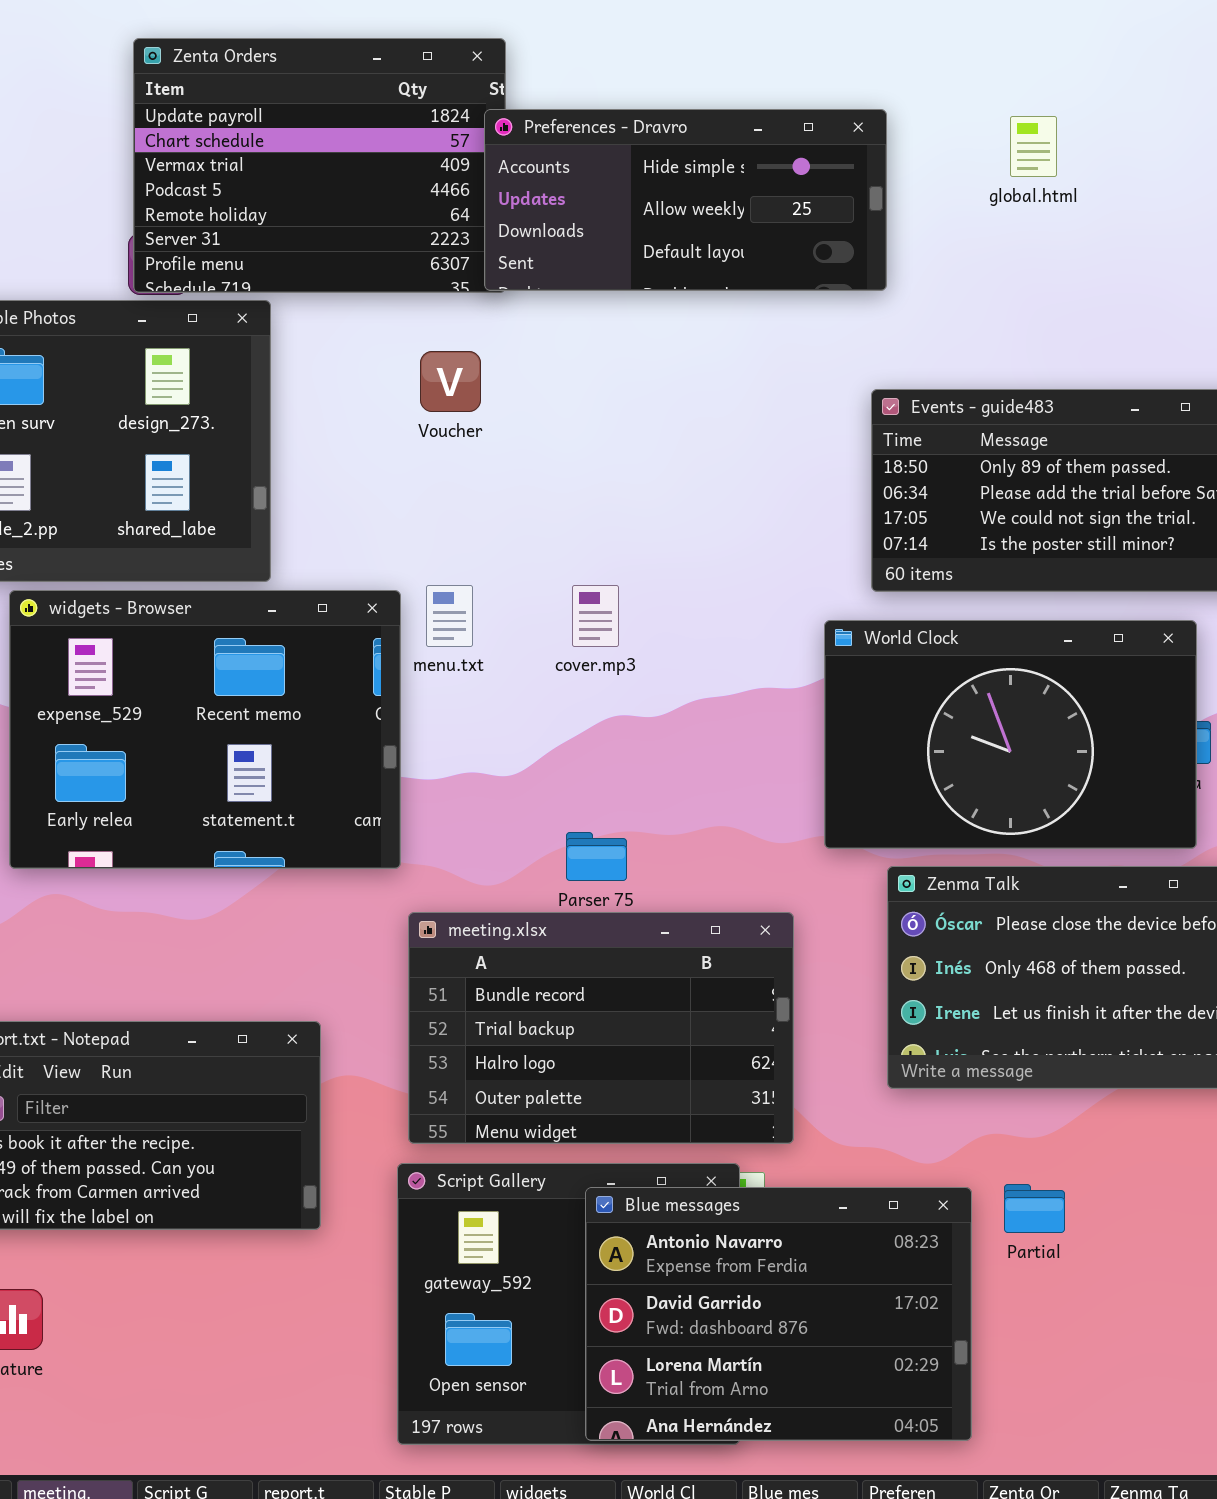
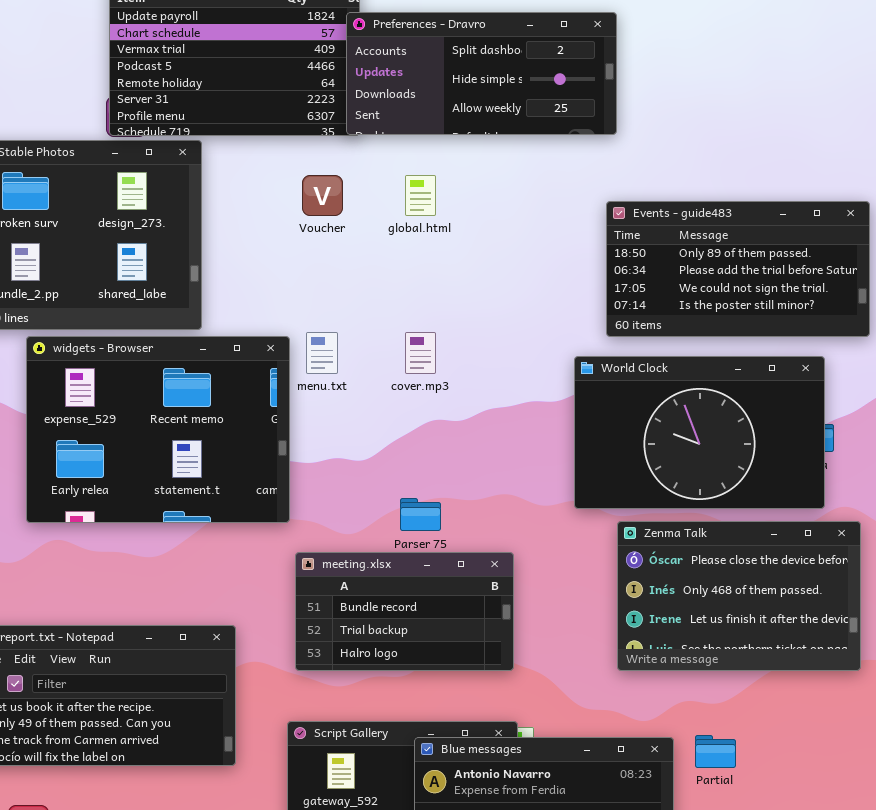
Preferences - Dravro: [484,109,887,291] -> [346,12,617,135], scrolled up 1 row
global.html: [1010,116,1057,177] -> [405,175,436,216], moved
meeting.xlsx: [408,912,794,1144] -> [295,552,514,671], resized

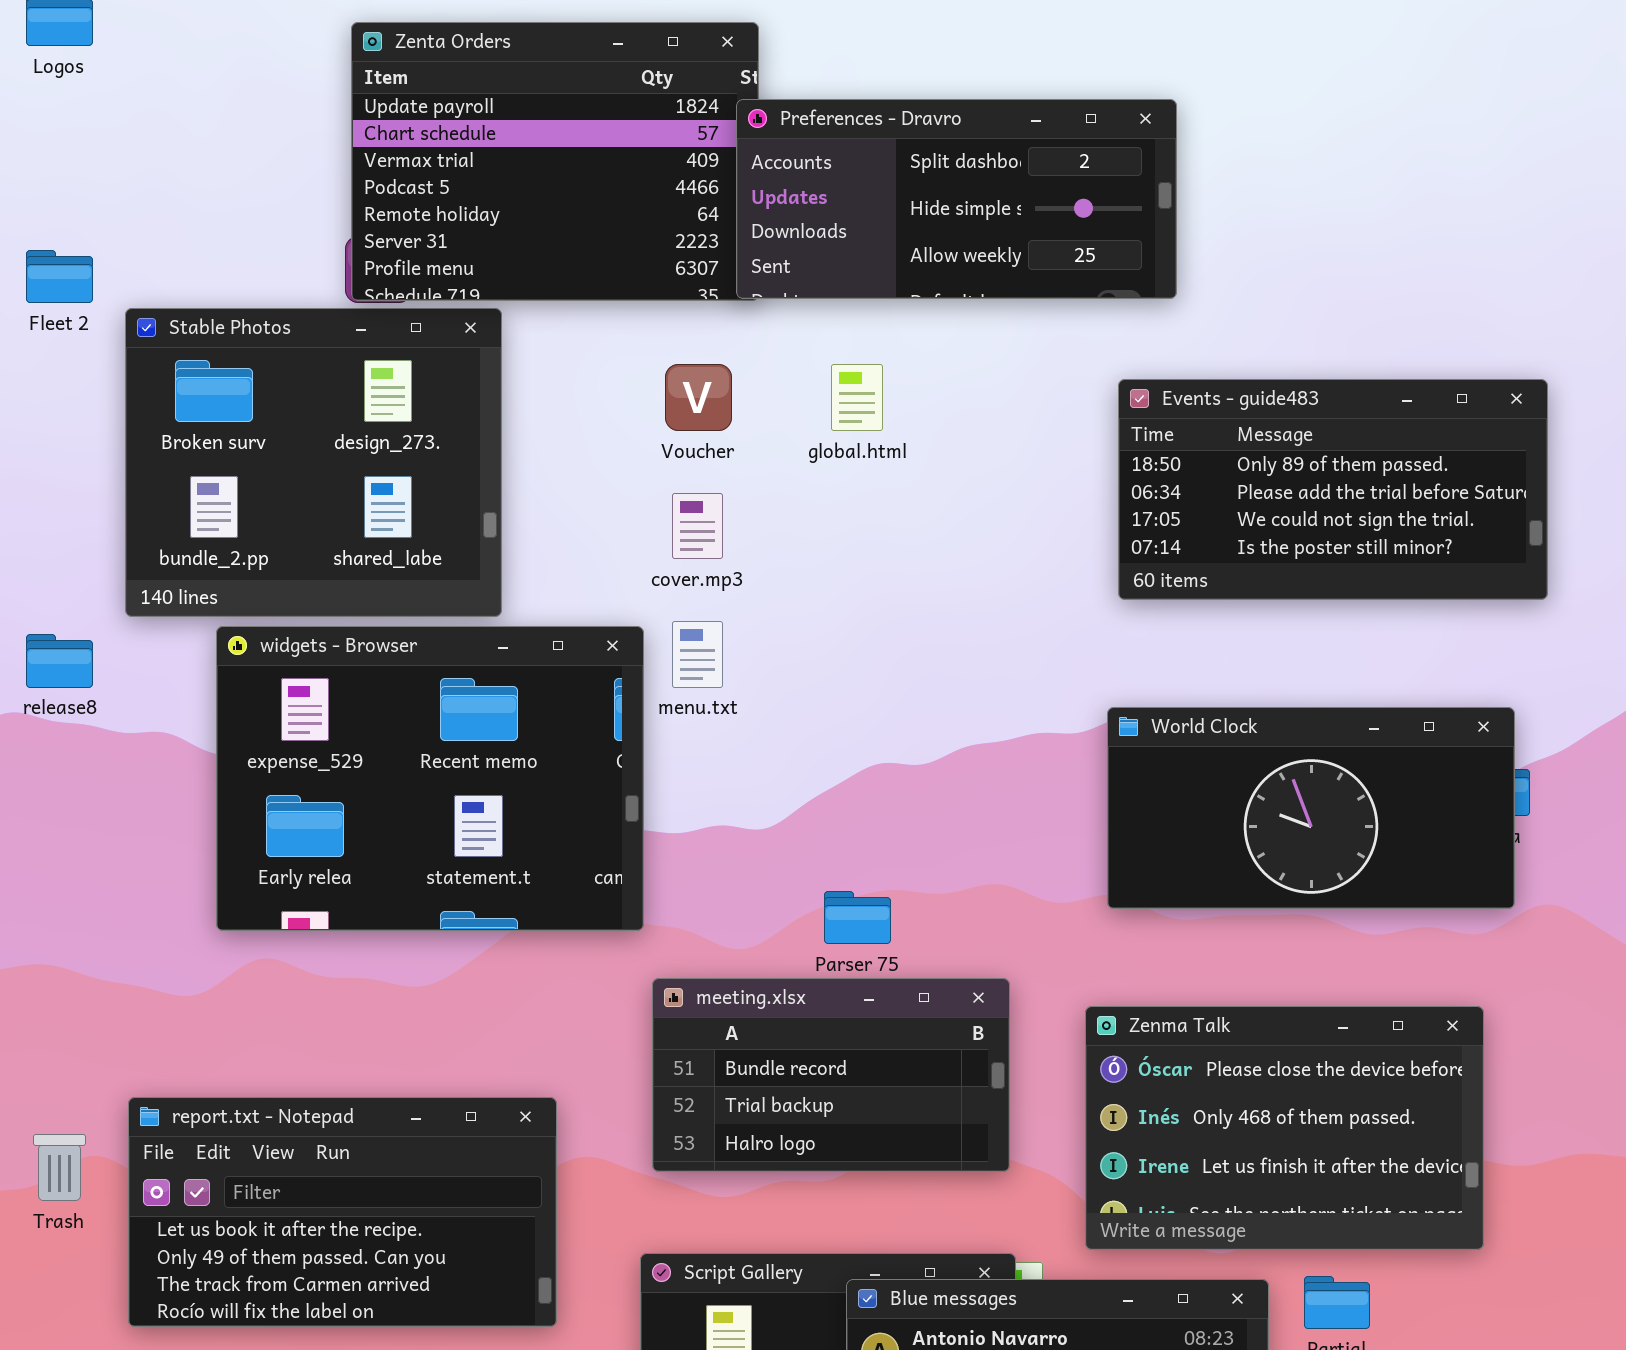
Events - guide483: [606,201,870,337] -> [1118,379,1548,600], moved
cover.mp3: [405,332,436,374] -> [672,493,723,559], moved
World Clock: [574,356,825,509] -> [1107,707,1515,909], resized
Zenma Talk: [617,521,861,671] -> [1085,1006,1484,1250], moved

